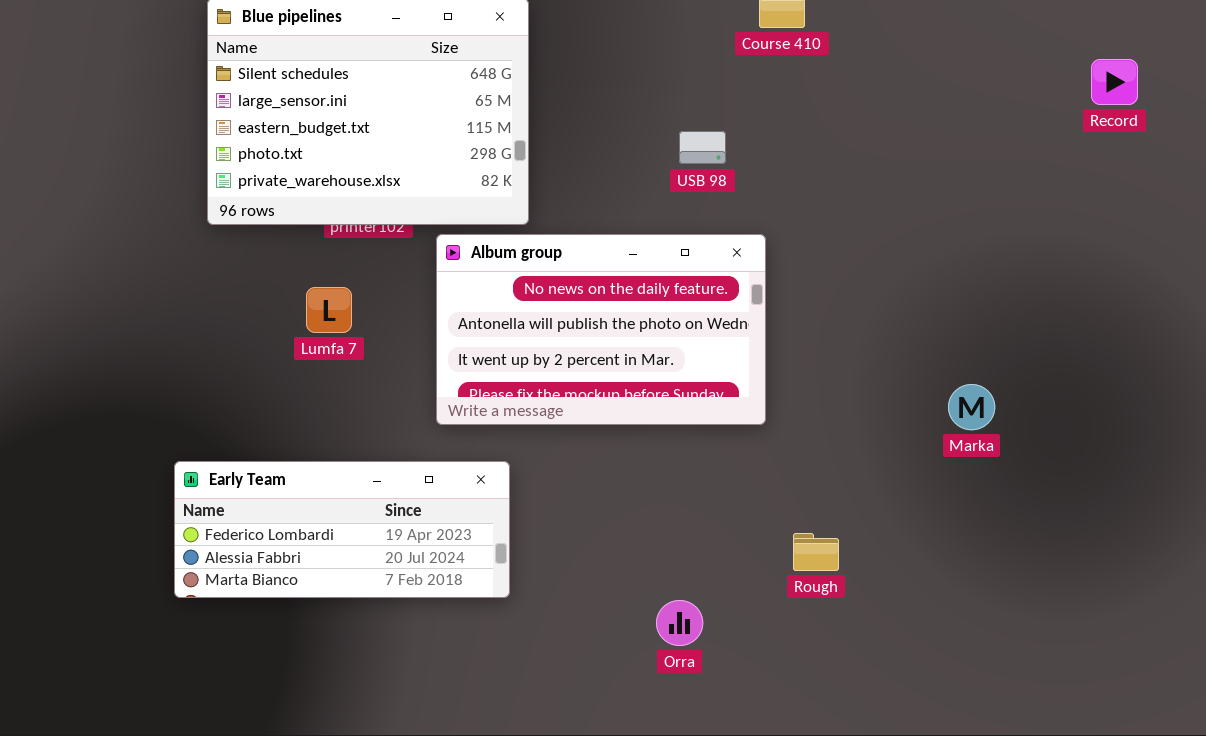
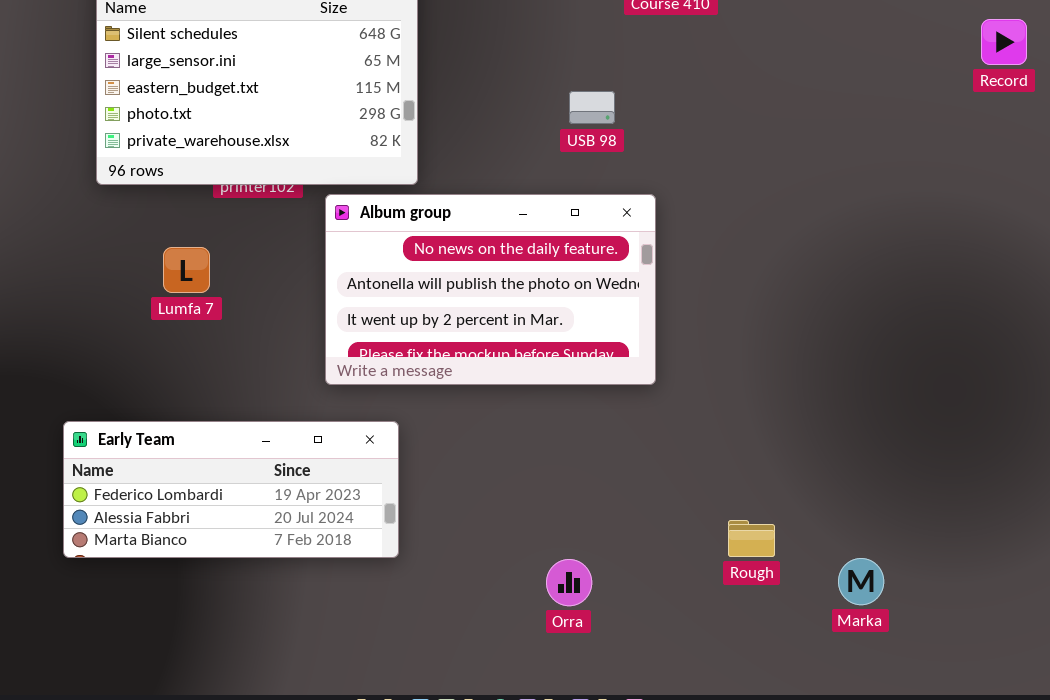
Lumfa 7: [306,287,352,333] -> [163,247,210,293], moved
Marka: [948,384,995,430] -> [838,558,884,605], moved
Rough: [793,533,839,571] -> [728,520,775,557], moved

